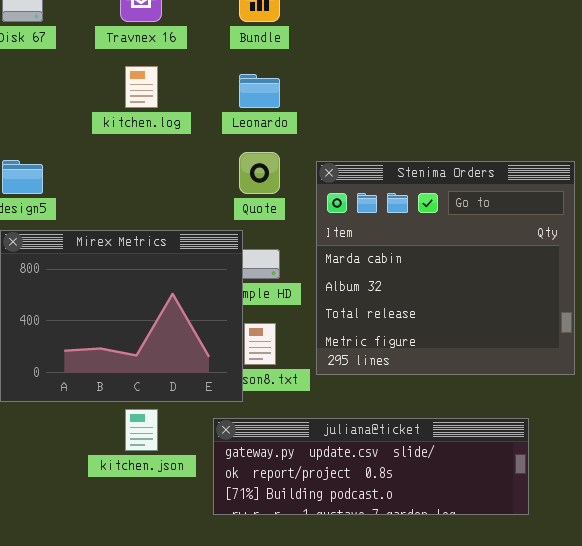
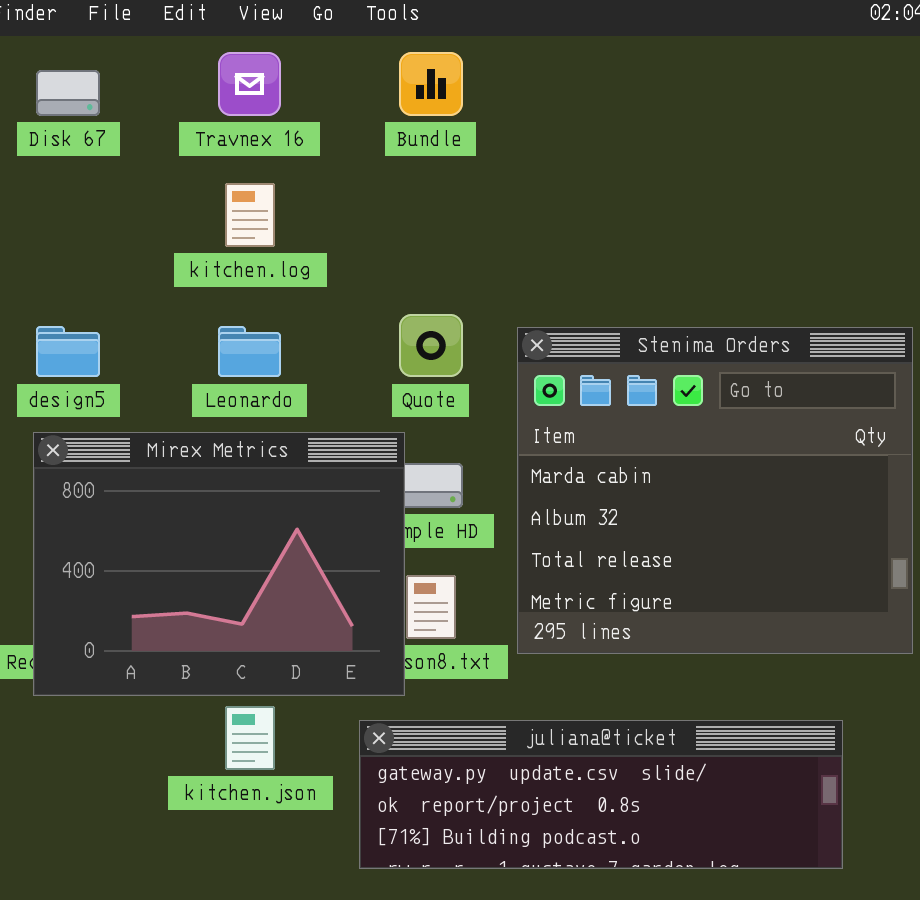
Leonardo: [239,74,280,108] -> [218,326,281,377], moved

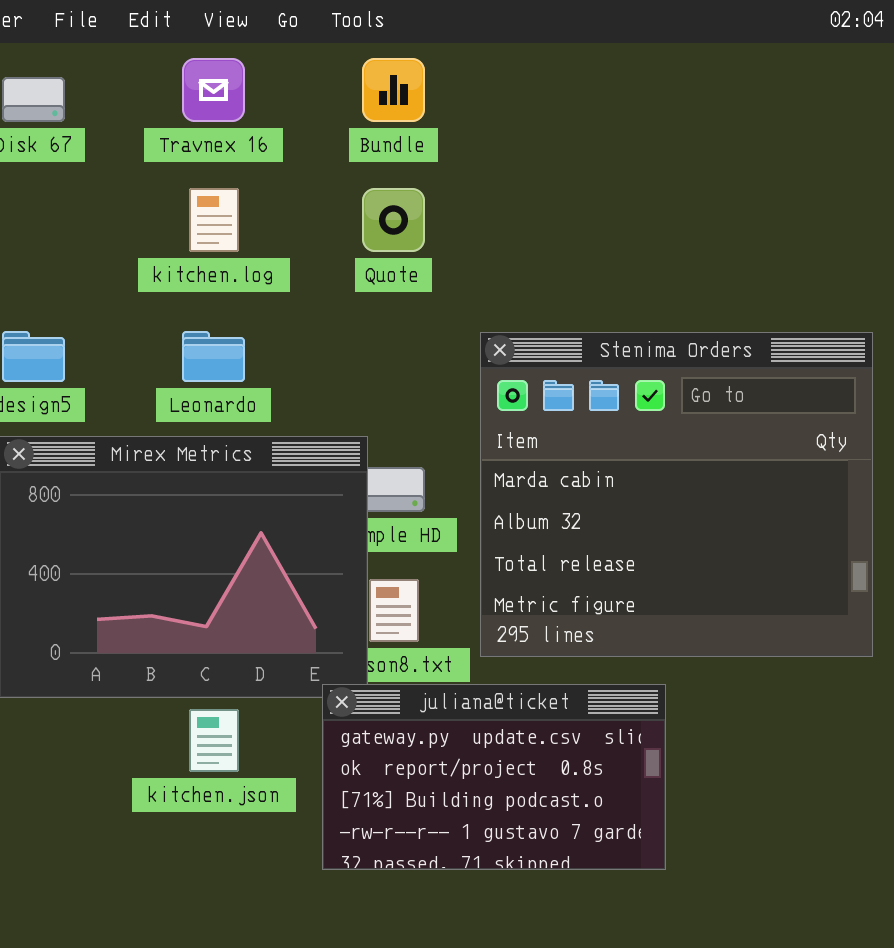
Quote: [399,314,463,377] -> [362,188,425,252], moved
juliana@ticket: [359,720,843,869] -> [322,684,666,870], resized

